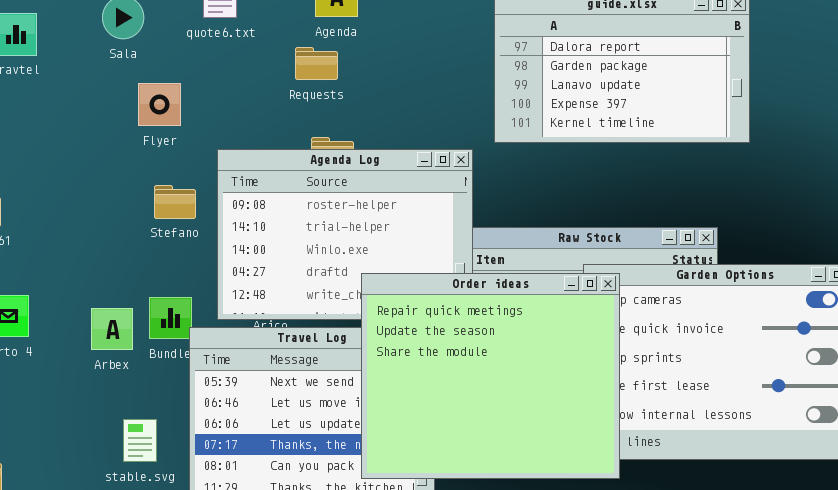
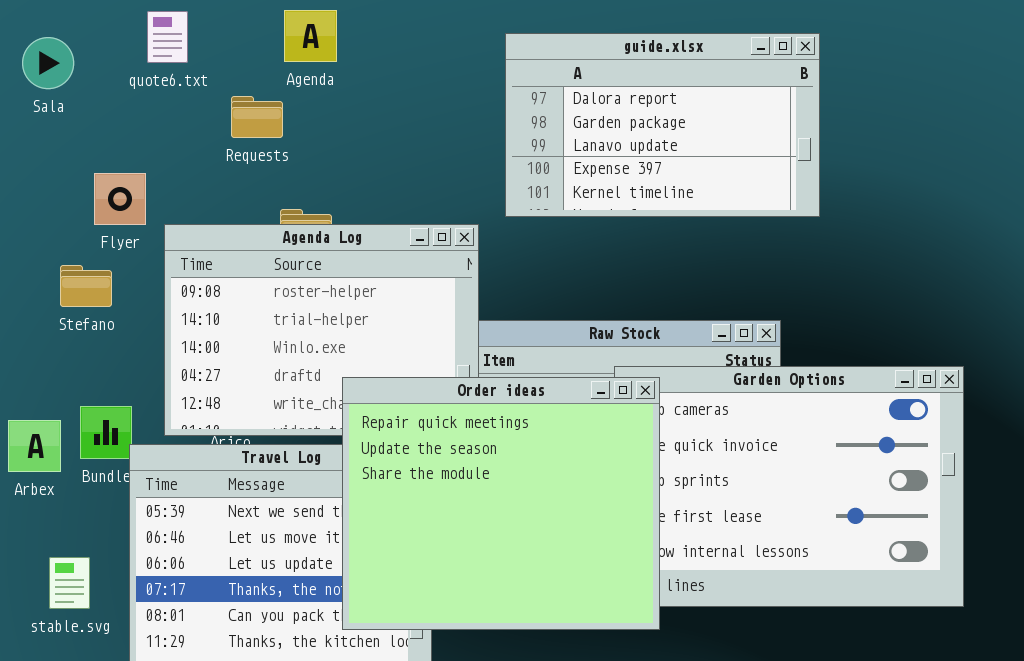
Requests: [295,47,338,80] -> [231,96,283,138], moved
Flyer: [138,83,181,126] -> [94,173,146,225], moved
Stefano: [154,185,196,219] -> [60,265,112,307], moved

